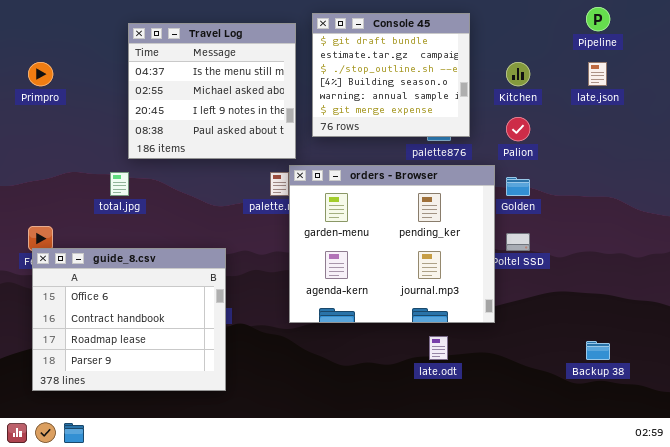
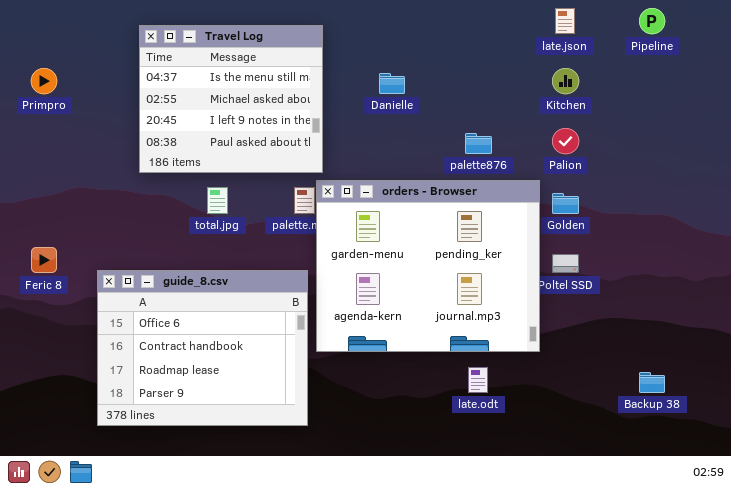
Console 45: [312,13,470,137] -> none, closed
late.json: [588,62,607,86] -> [555,8,575,34], moved
total.jpg: [110,172,129,196] -> [207,187,228,214], moved
guide_8.csv: [32,248,226,391] -> [97,270,308,426], moved

